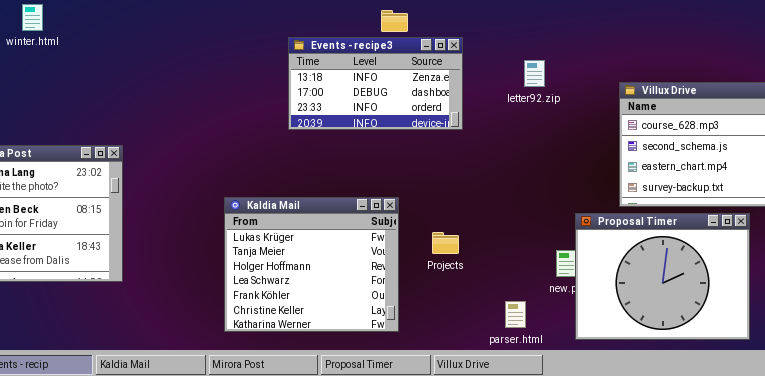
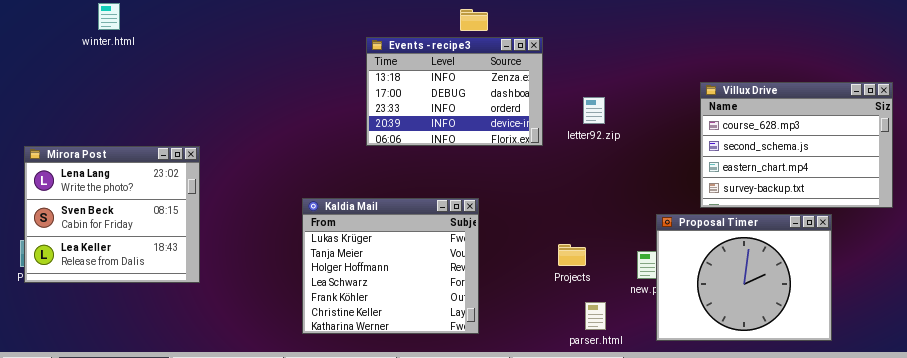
Events - recipe3: [288,37,463,130] -> [366,37,543,146], resized
letter92.zip: [524,60,545,87] -> [583,97,605,124], moved
Projects: [432,232,459,254] -> [558,244,586,266], moved

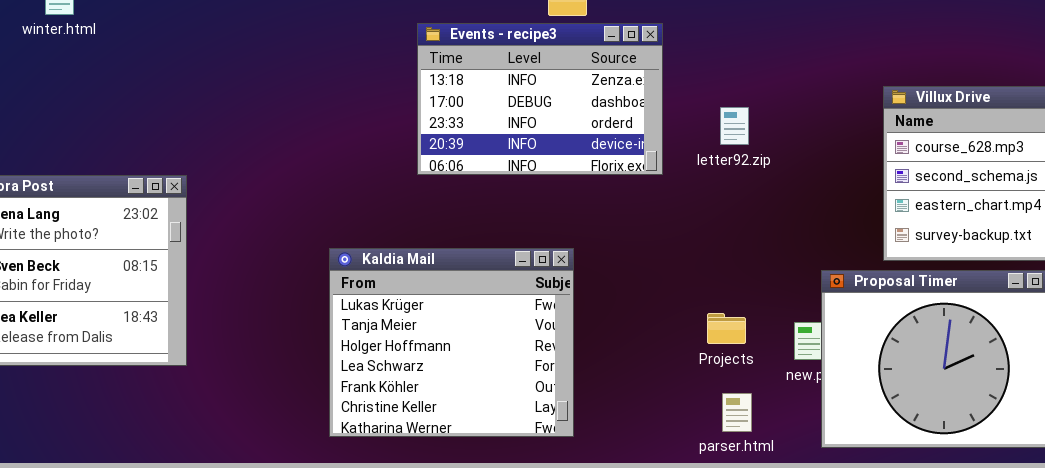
Projects: [558,244,586,266] -> [707,313,746,344], moved

